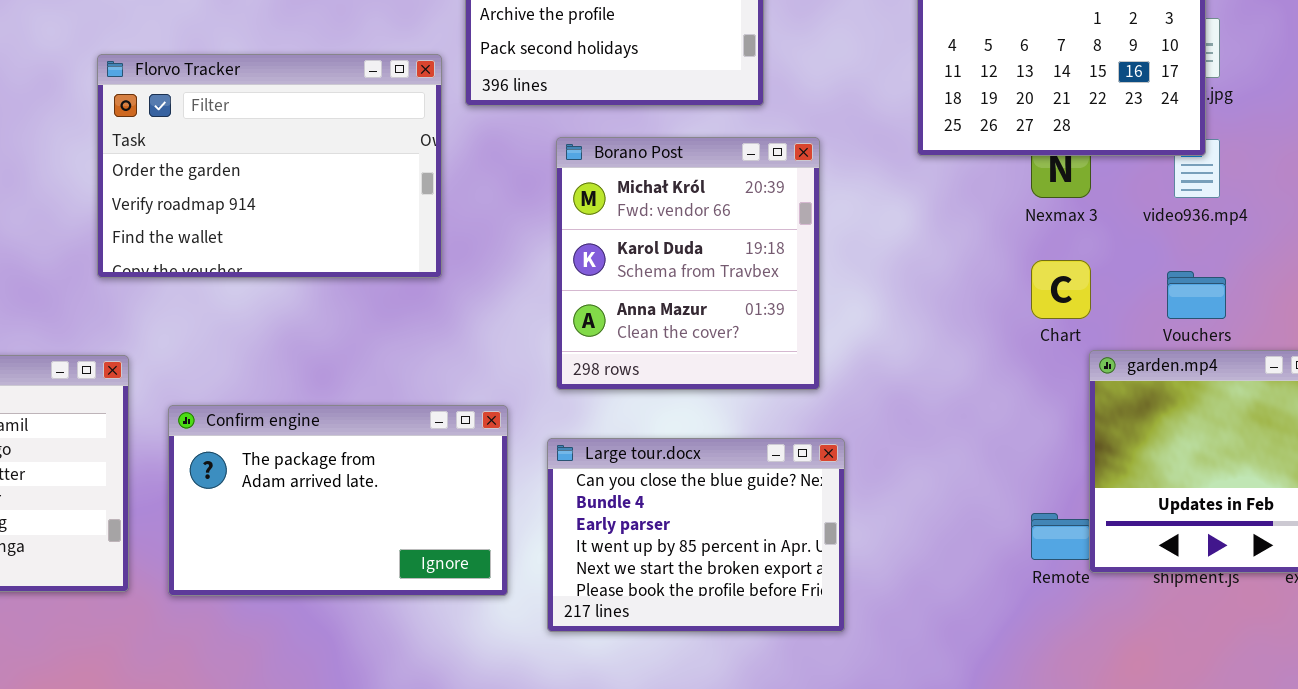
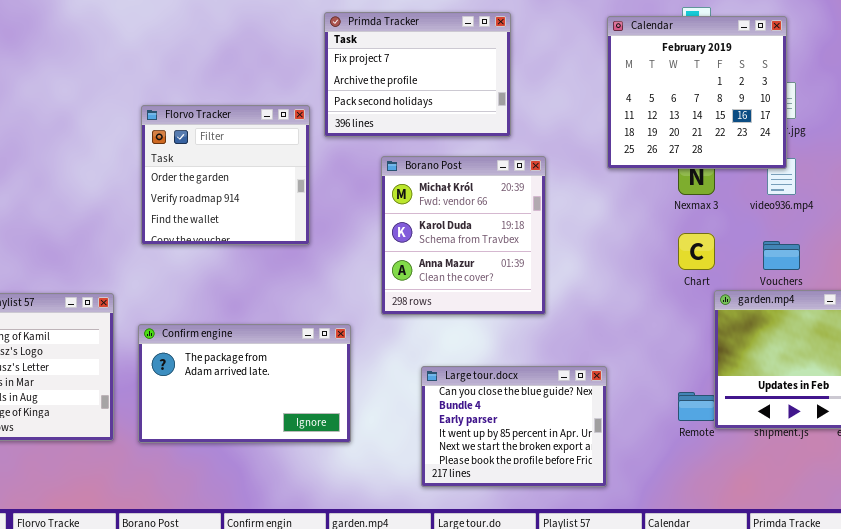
Florvo Tracker: [97,54,442,278] -> [141,105,310,245], resized
Large tour.docx: [547,438,845,632] -> [421,366,607,487], moved

